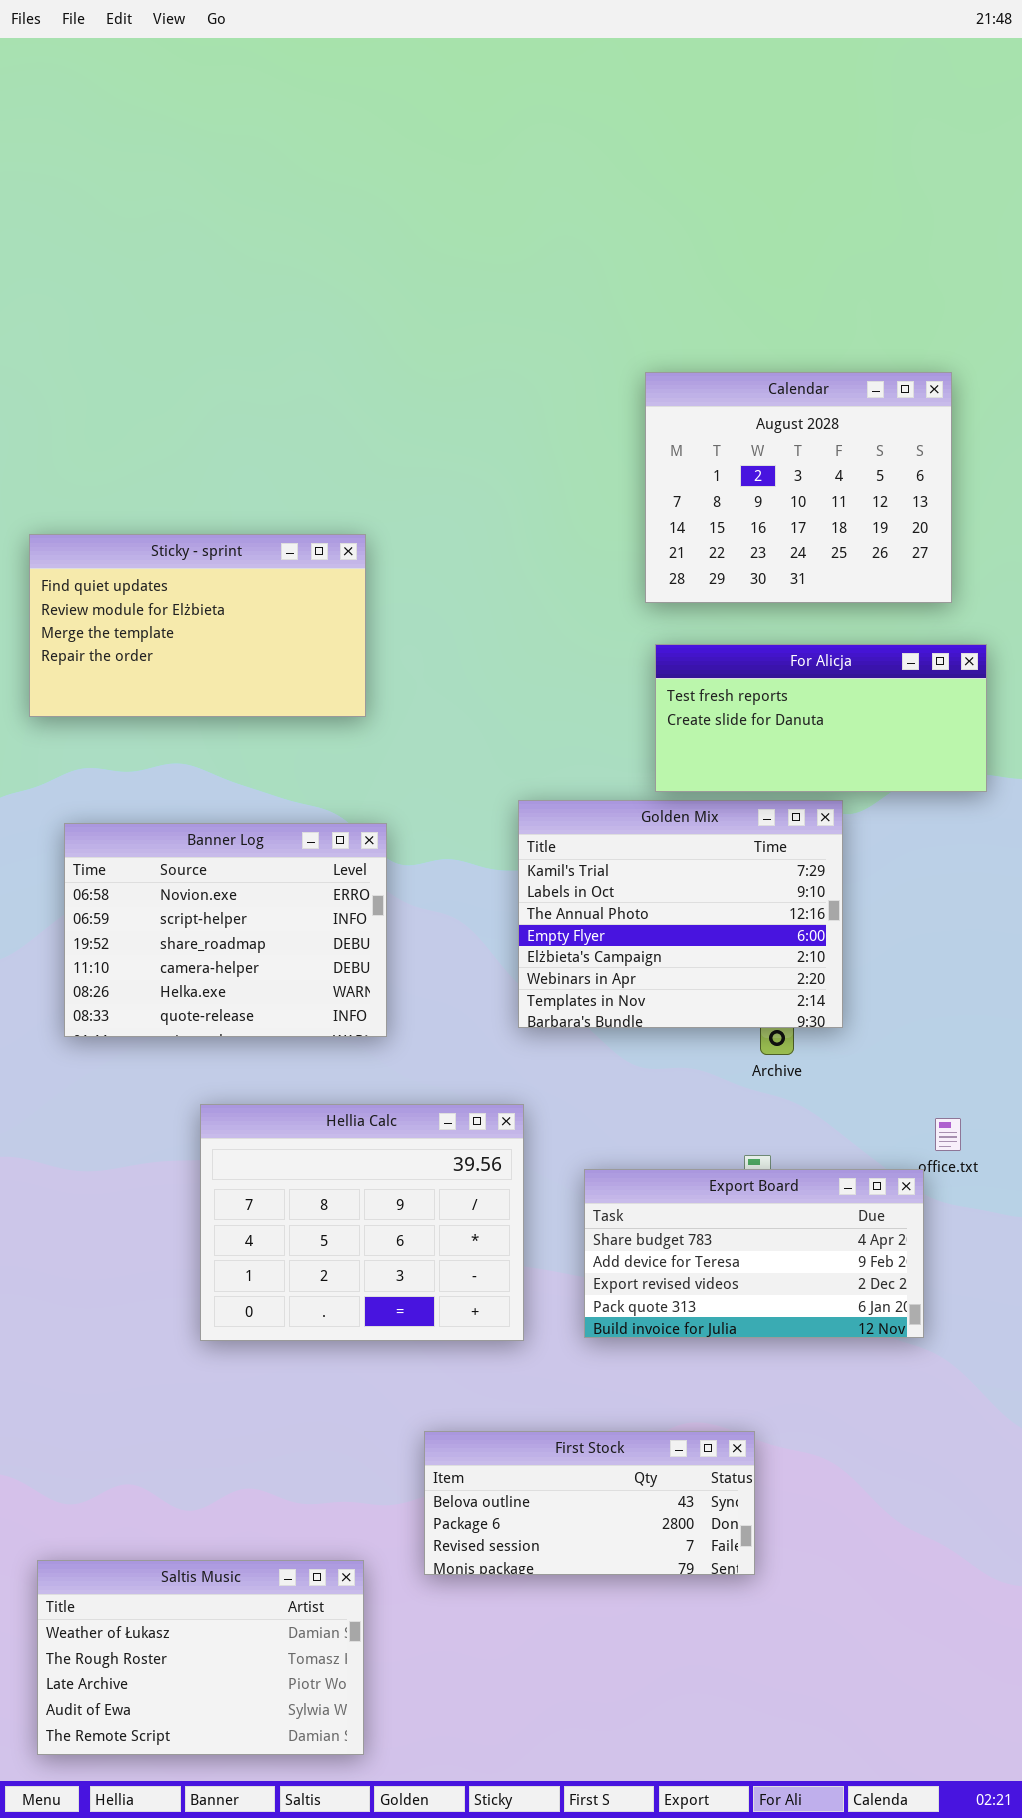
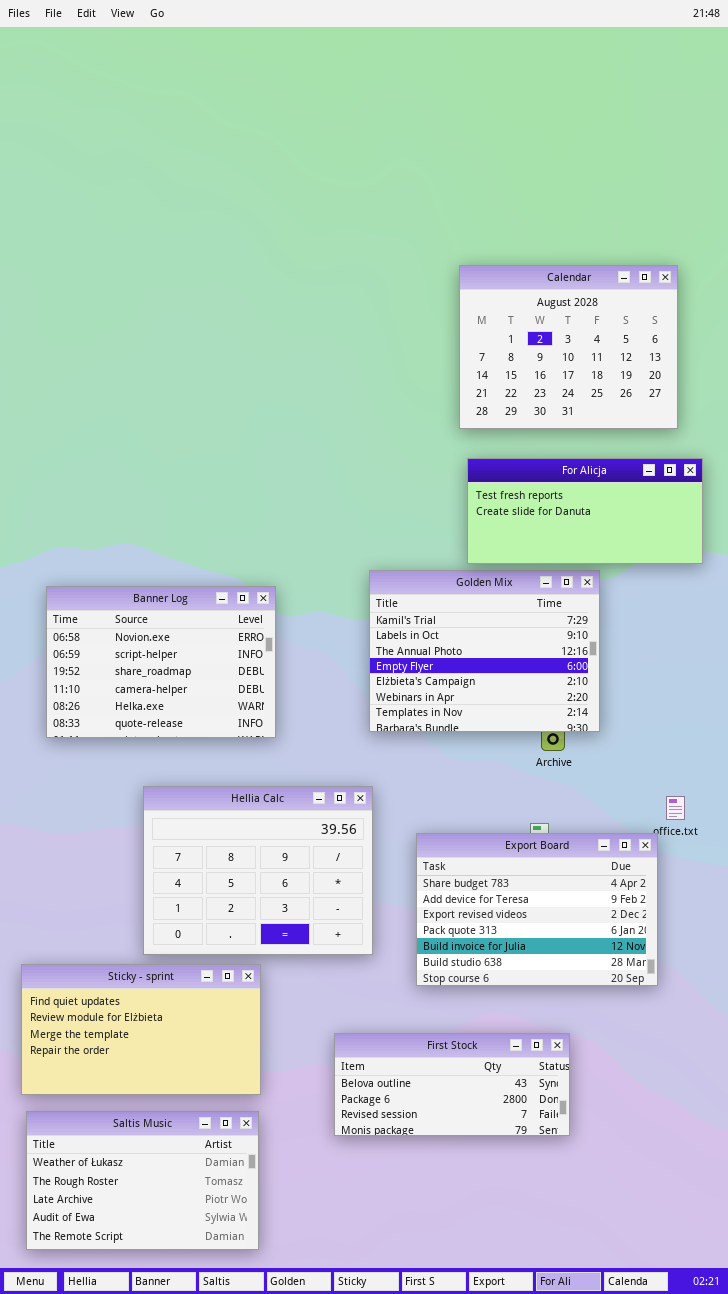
Sticky - sprint: [29,534,366,717] -> [21,964,261,1095], moved
Export Board: [584,1169,924,1338] -> [416,833,658,986], resized
First Stock: [424,1431,755,1575] -> [334,1033,570,1136], moved

